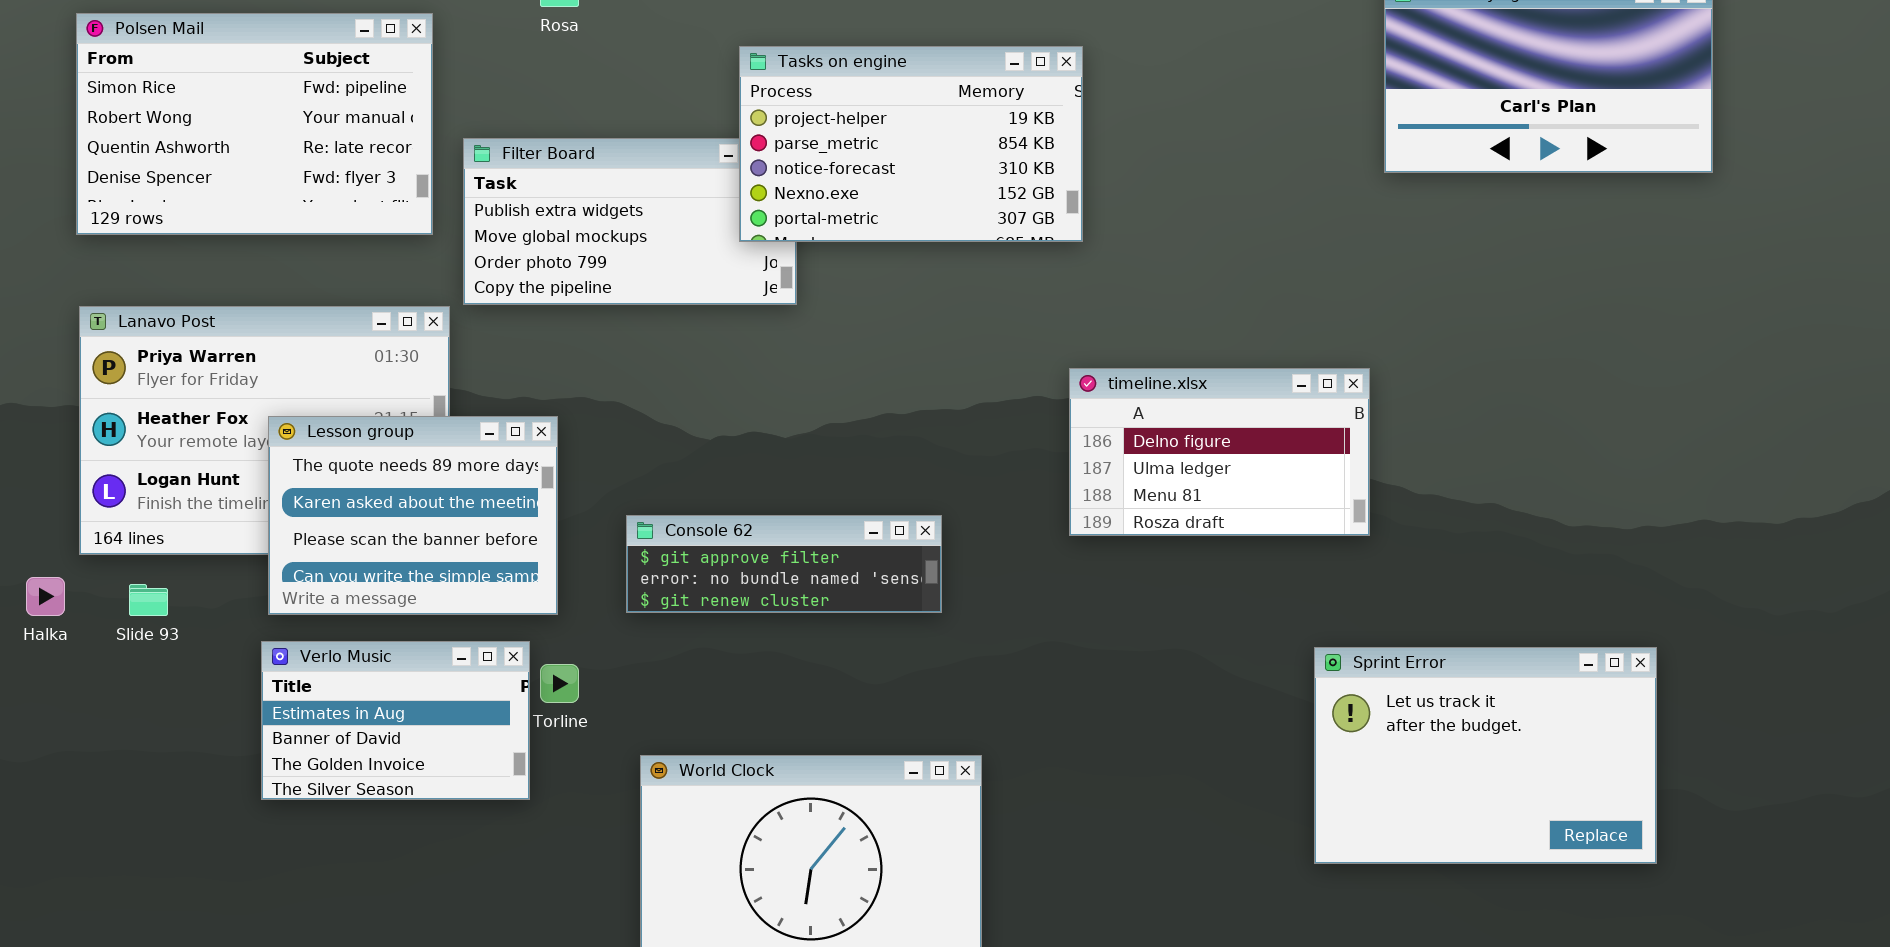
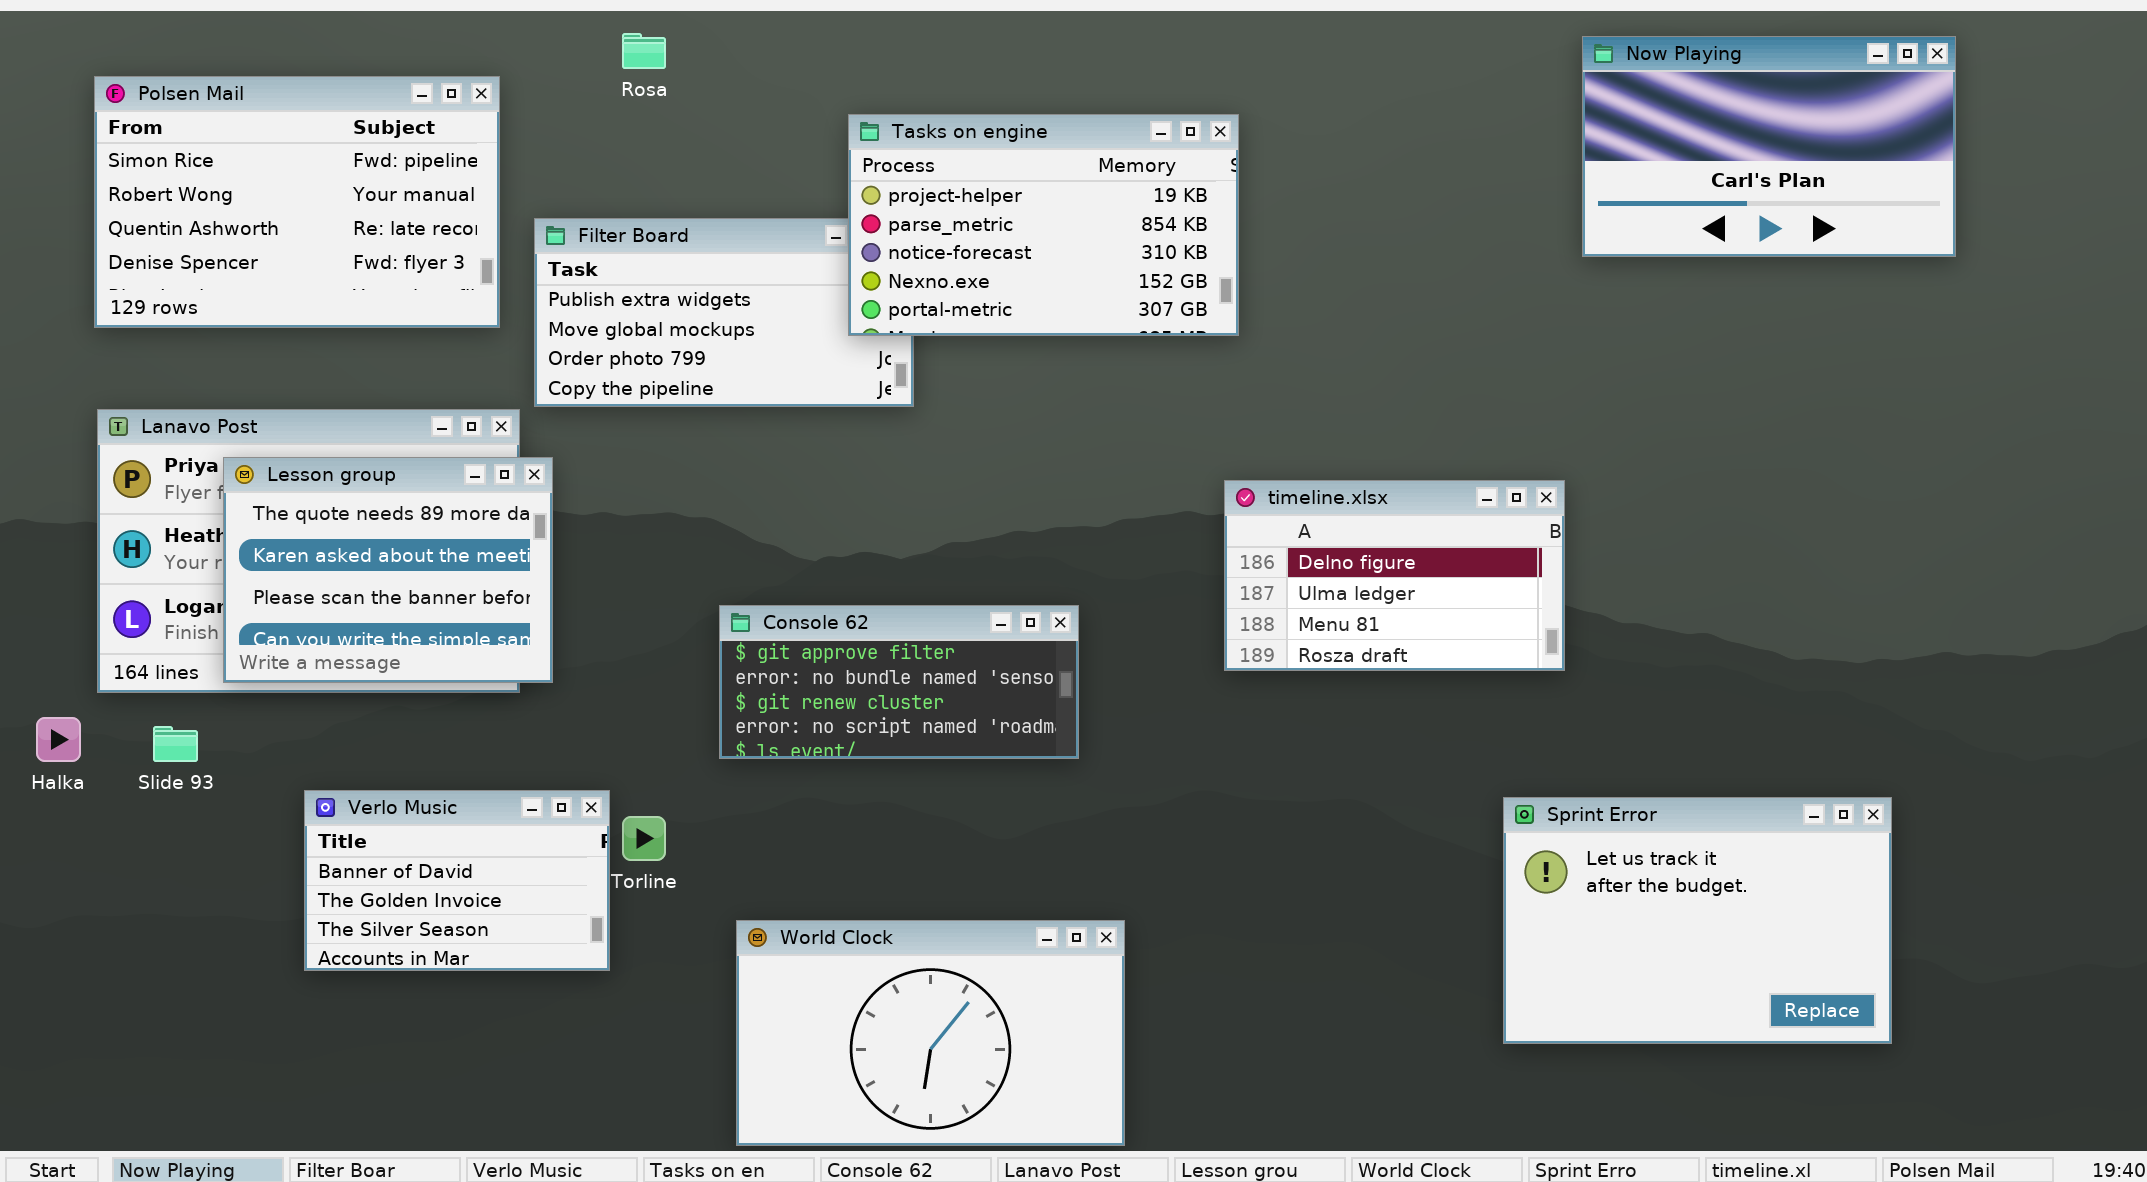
Lesson group: [268,416,558,615] -> [223,457,553,683], moved
Console 62: [626,515,942,613] -> [719,605,1079,759], resized
Verlo Music: [261,641,530,800] -> [304,790,610,971], scrolled down 1 row

